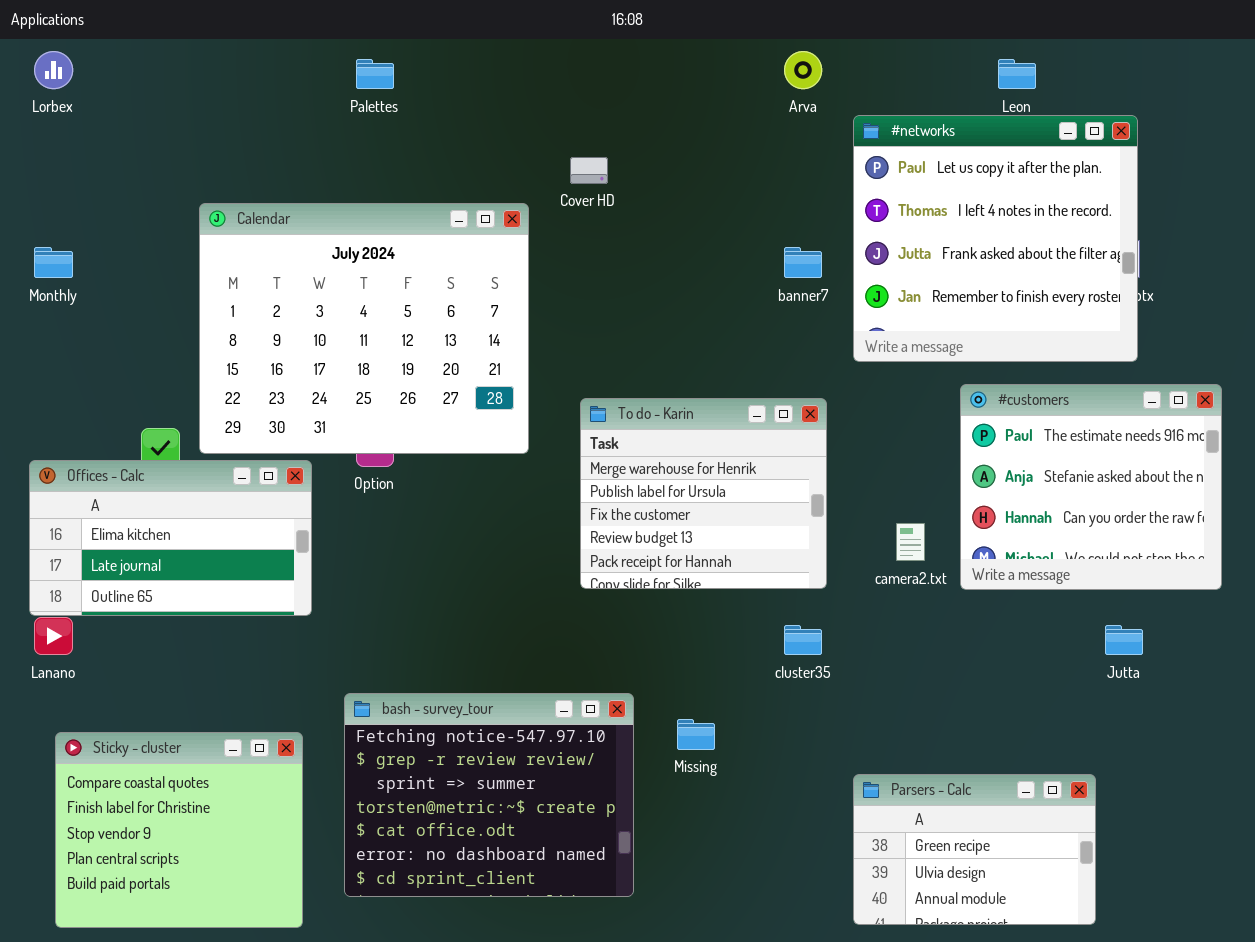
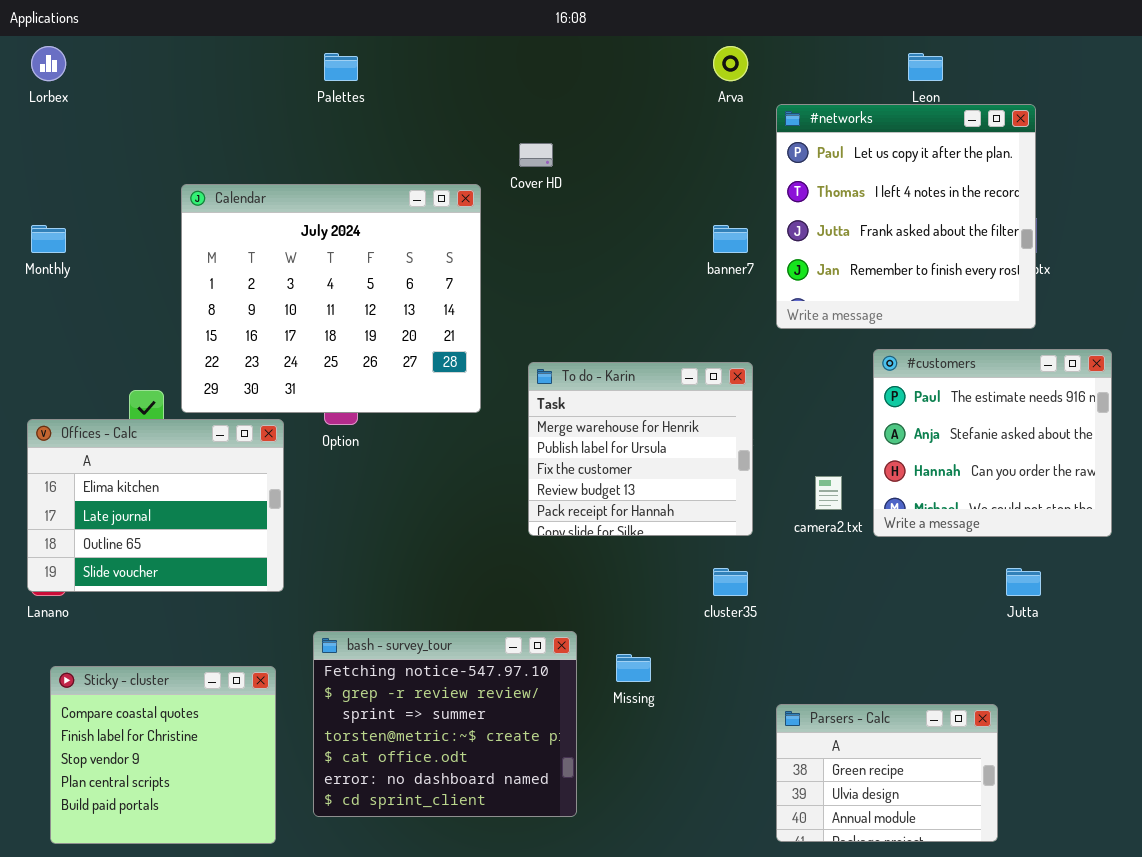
Offices - Calc: [29,460,312,616] -> [27,419,284,592], resized

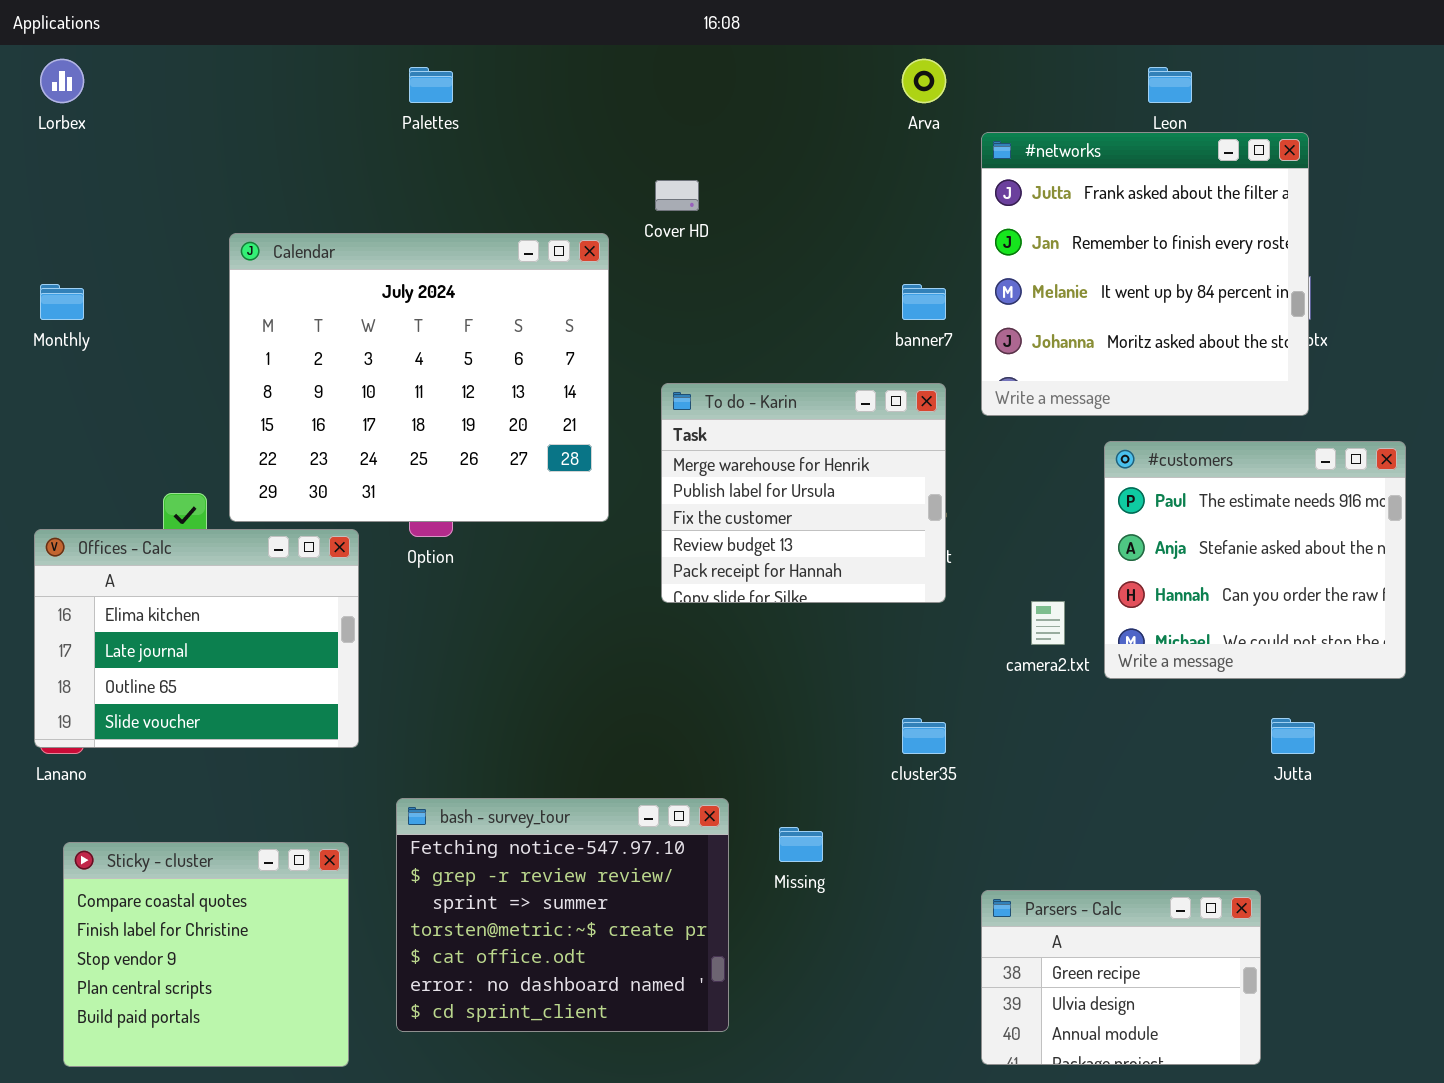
#networks: [776,104,1036,329] -> [981,132,1309,416], scrolled down 2 rows
To do - Karin: [528,362,753,536] -> [661,383,946,603], moved

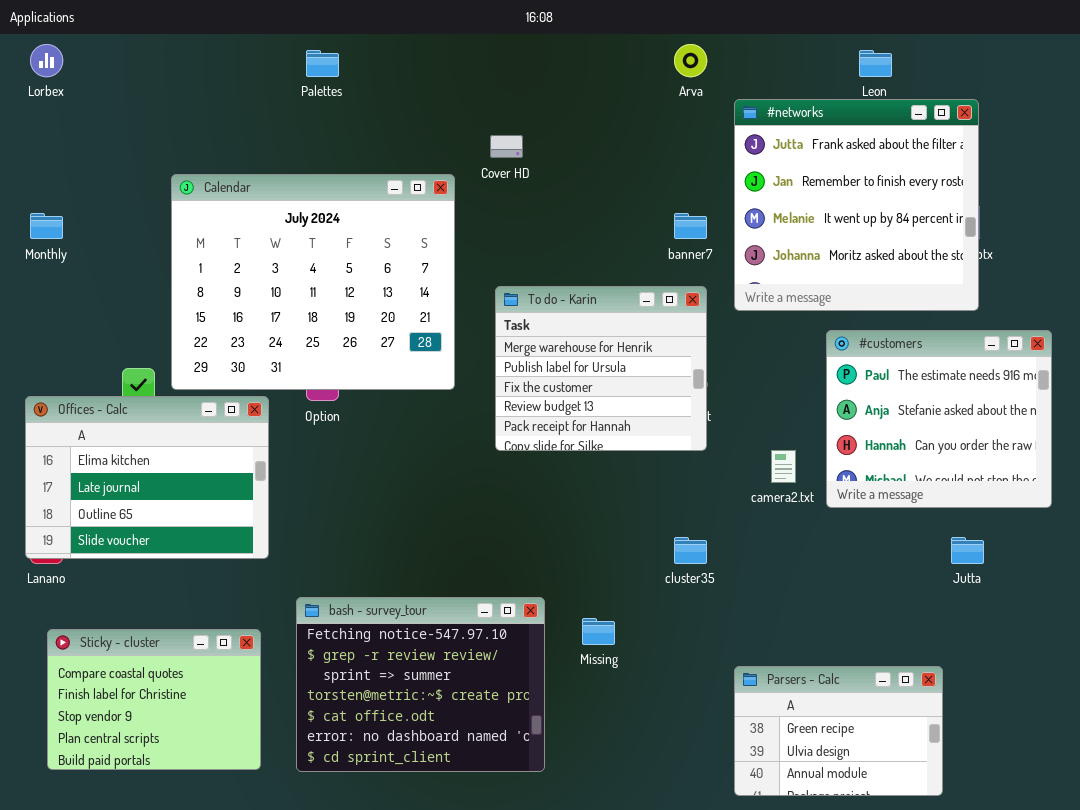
Sticky - cluster: [63,842,349,1067] -> [47,629,261,770], resized

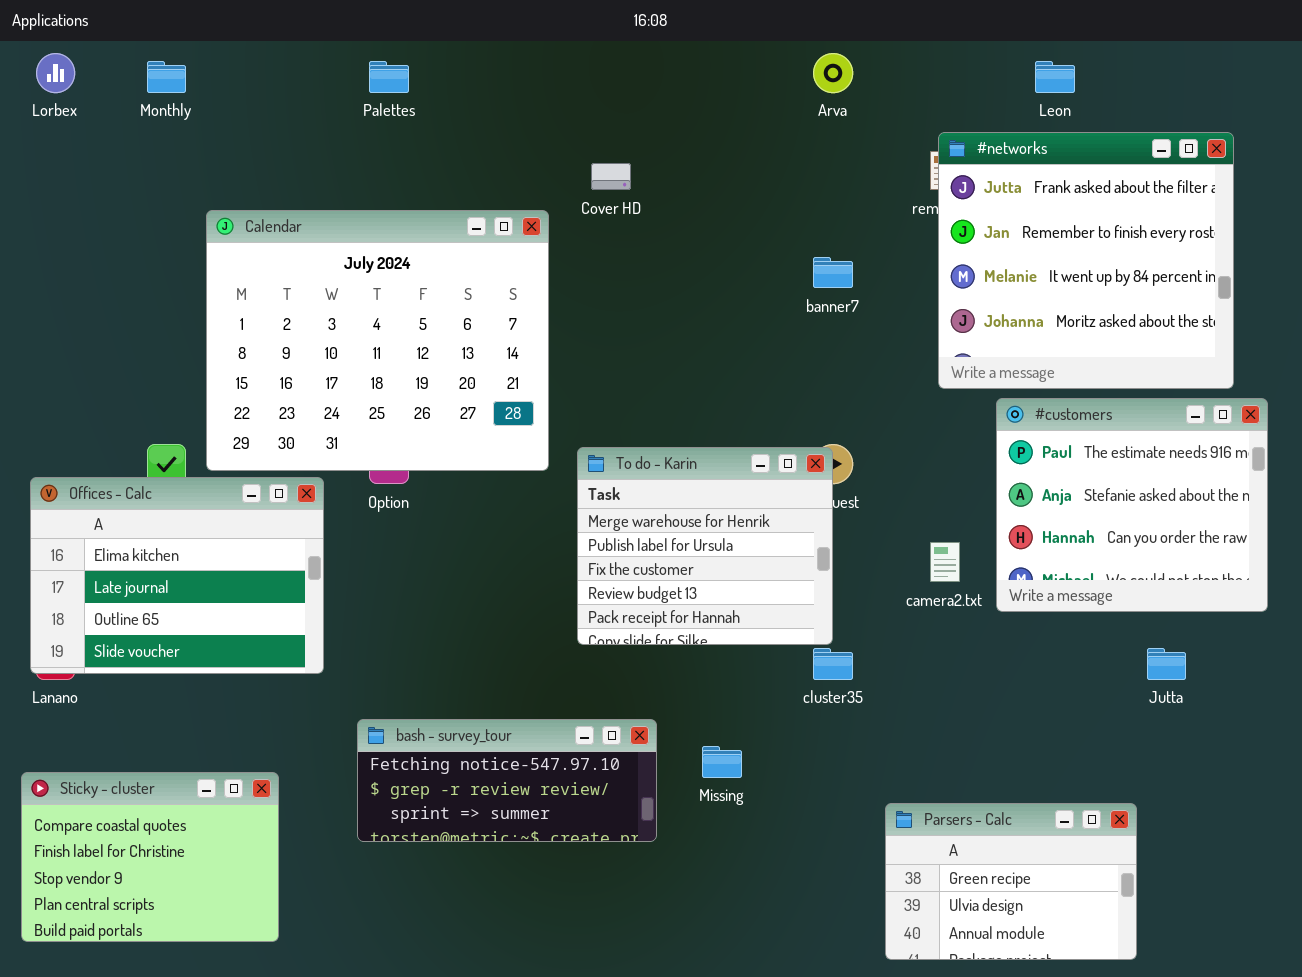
#networks: [734,99,979,311] -> [938,132,1234,389], moved
Monthly: [30,213,63,239] -> [147,61,186,93], moved
To do - Karin: [495,286,707,451] -> [577,447,833,645], moved
bash - survey_tour: [296,597,545,772] -> [357,719,657,842], resized
Sticky - cluster: [47,629,261,770] -> [21,772,279,942], moved

